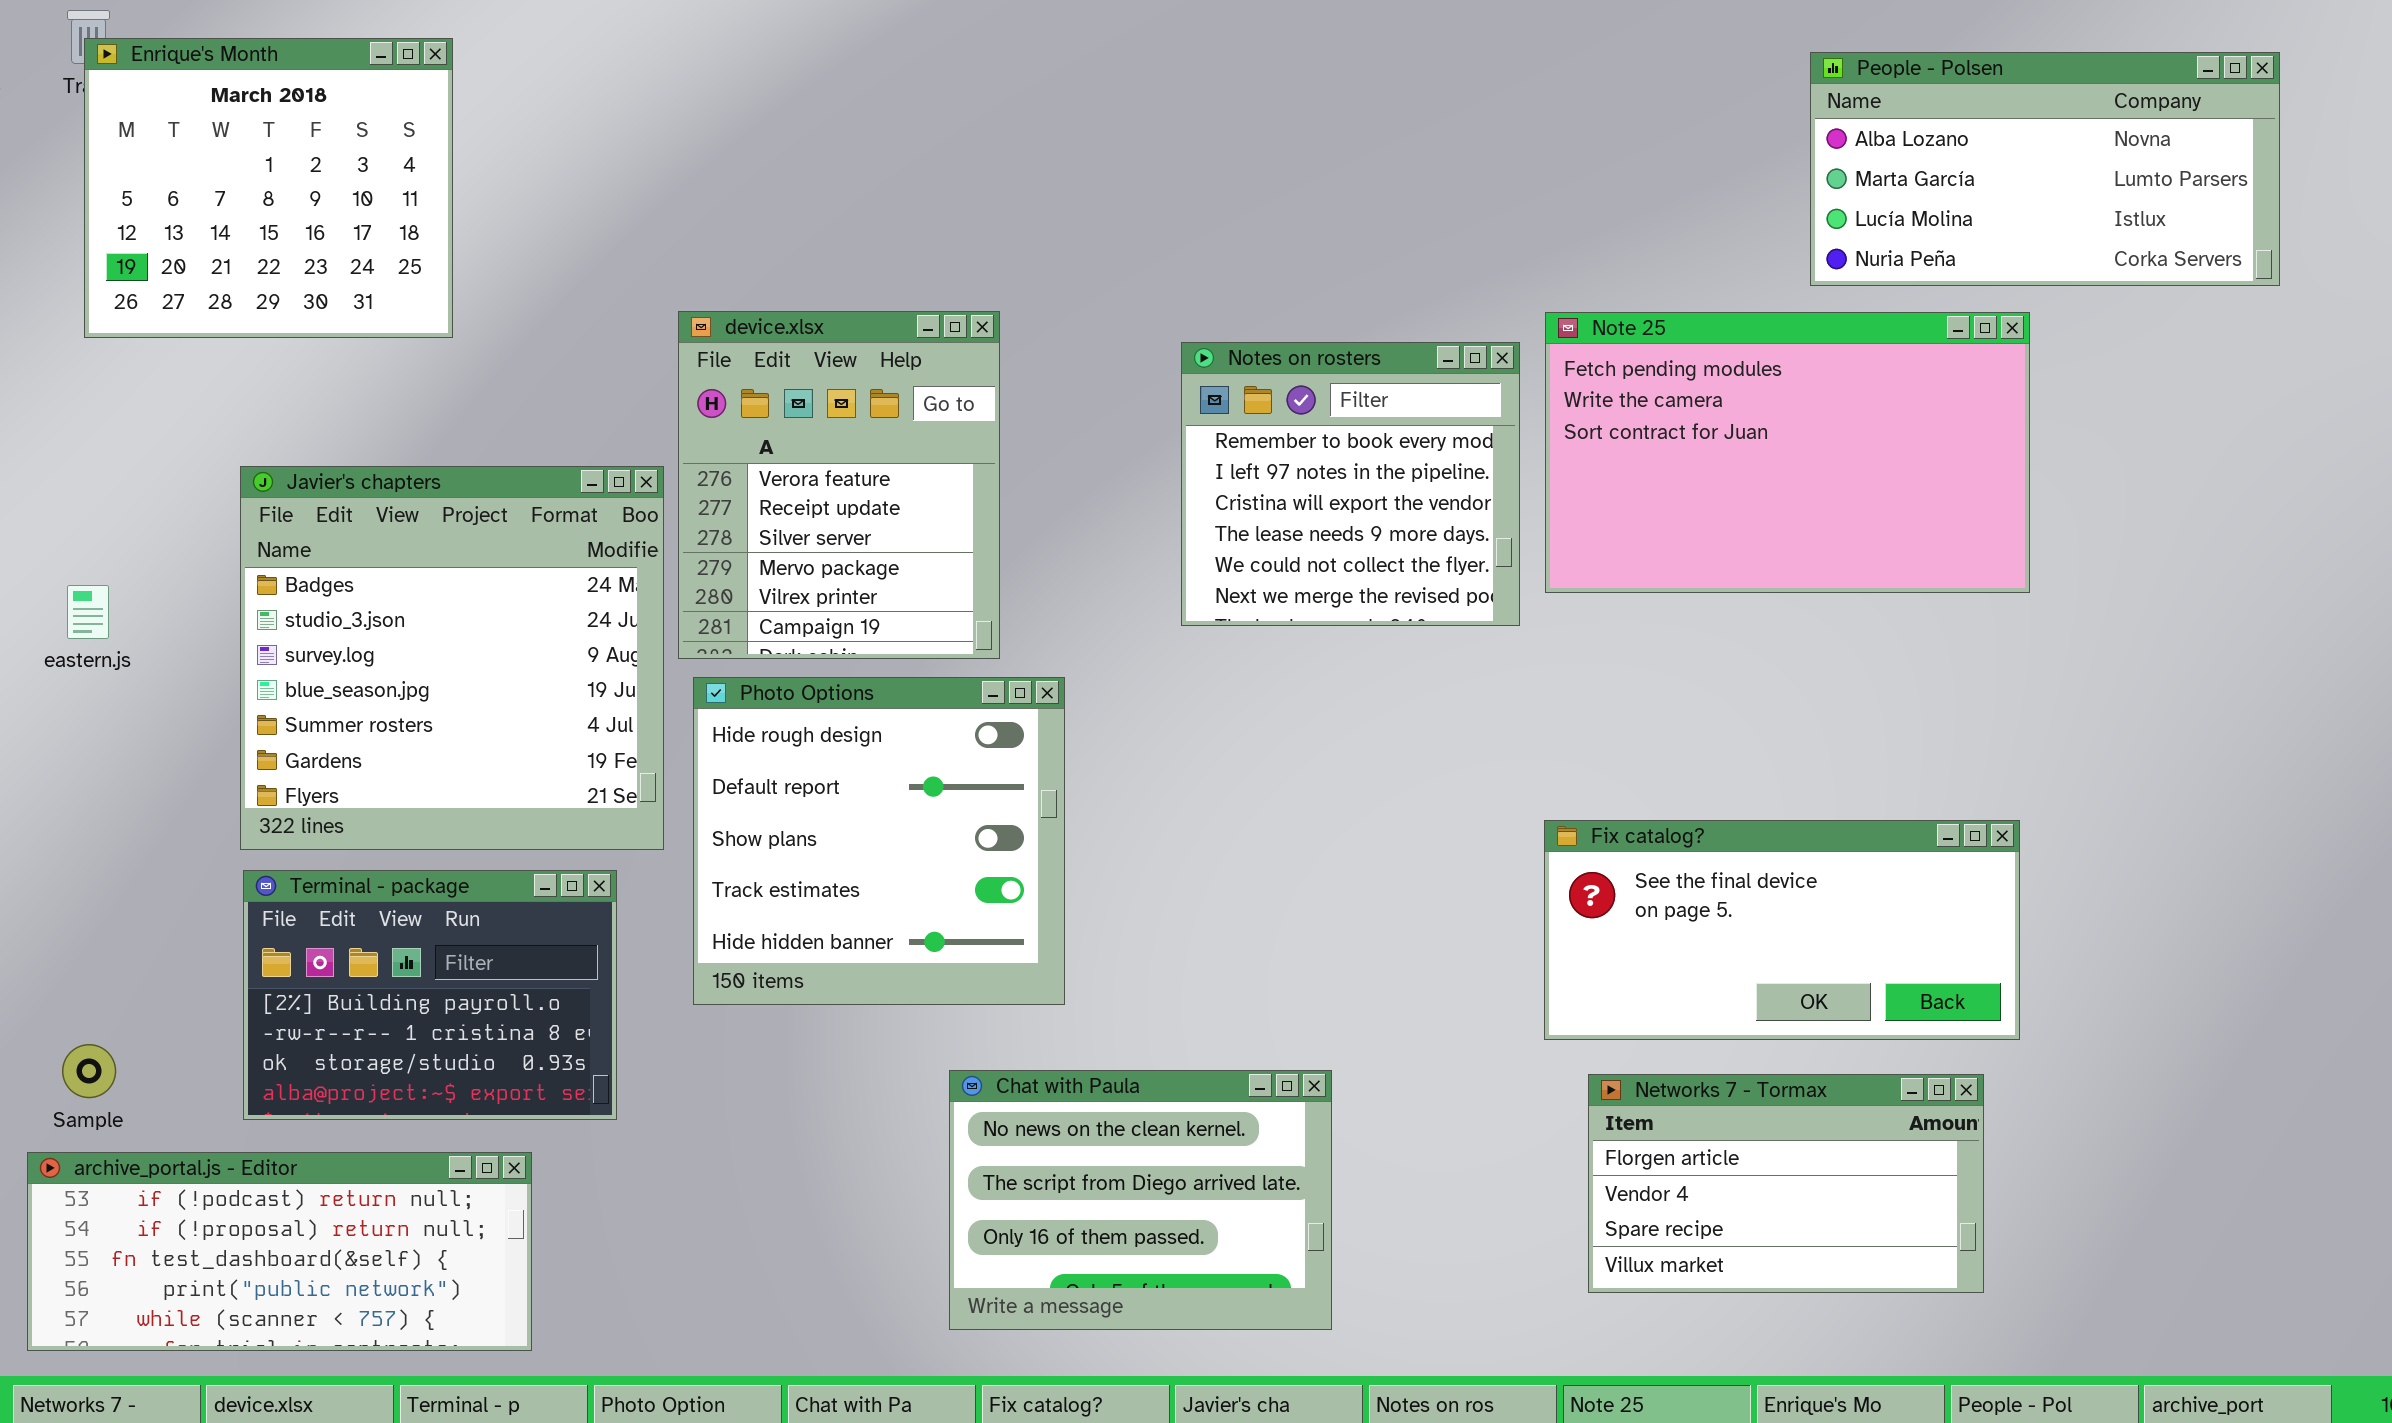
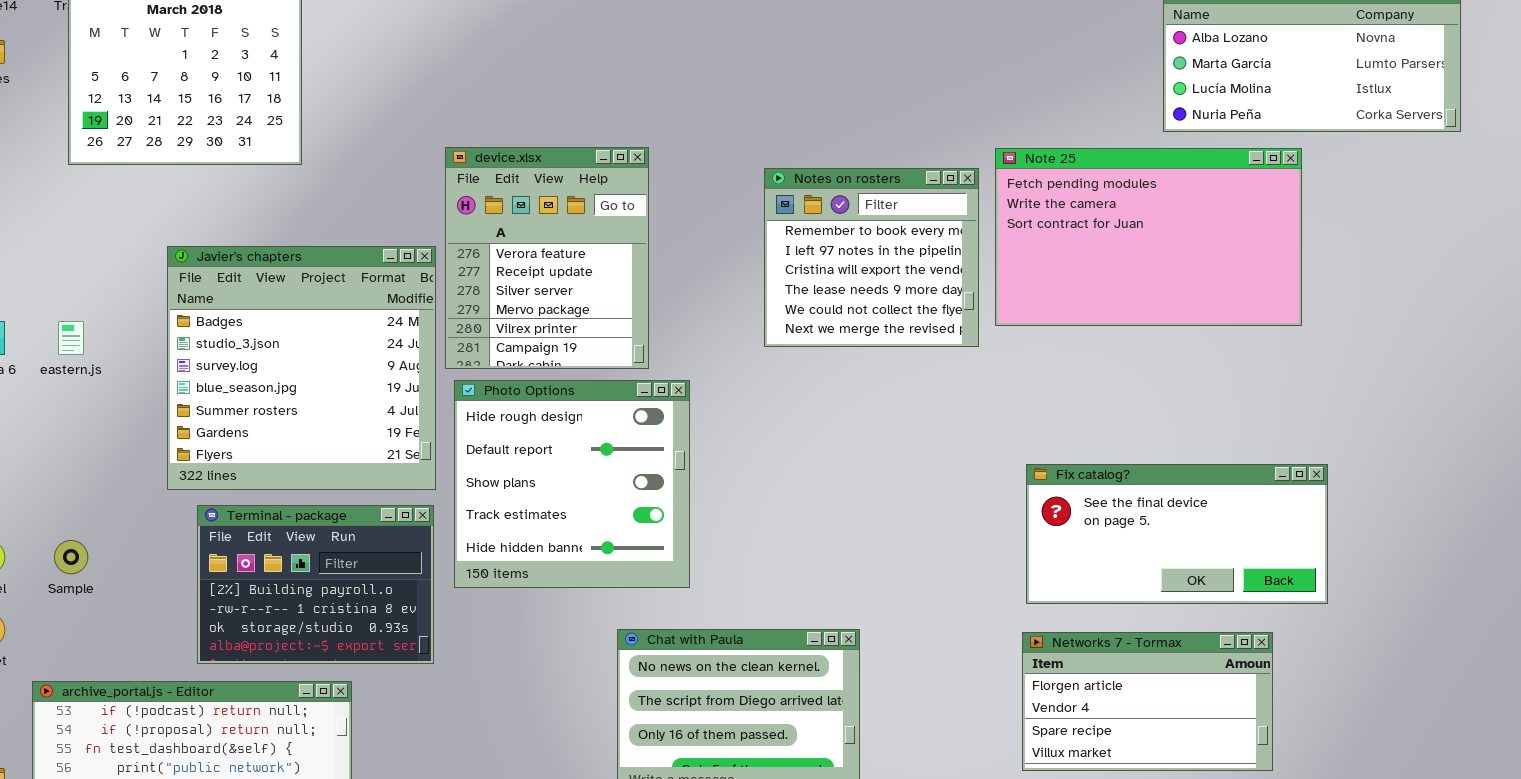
Fix catalog?: [1544,820,2020,1040] -> [1026,464,1328,604], moved
Terminal - package: [243,870,617,1120] -> [197,505,434,664], moved
Sample: [62,1044,116,1098] -> [54,540,88,574], moved

